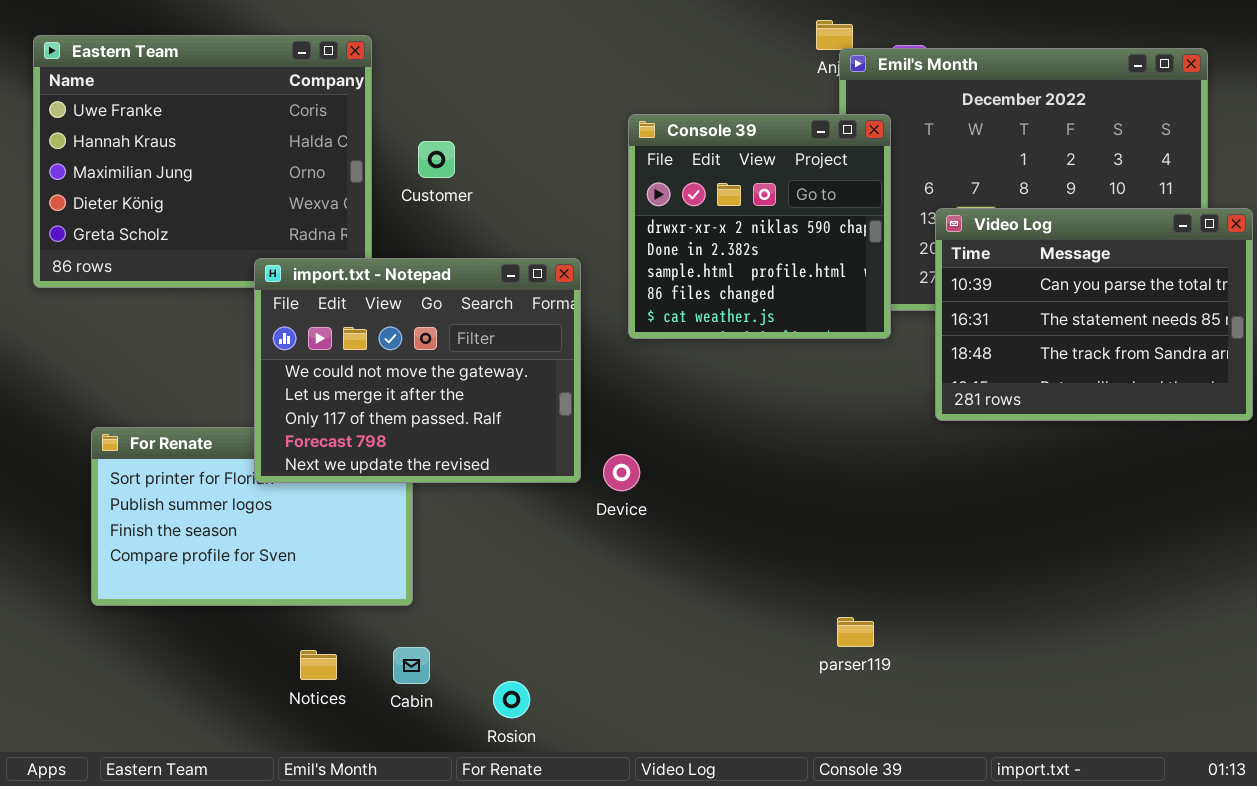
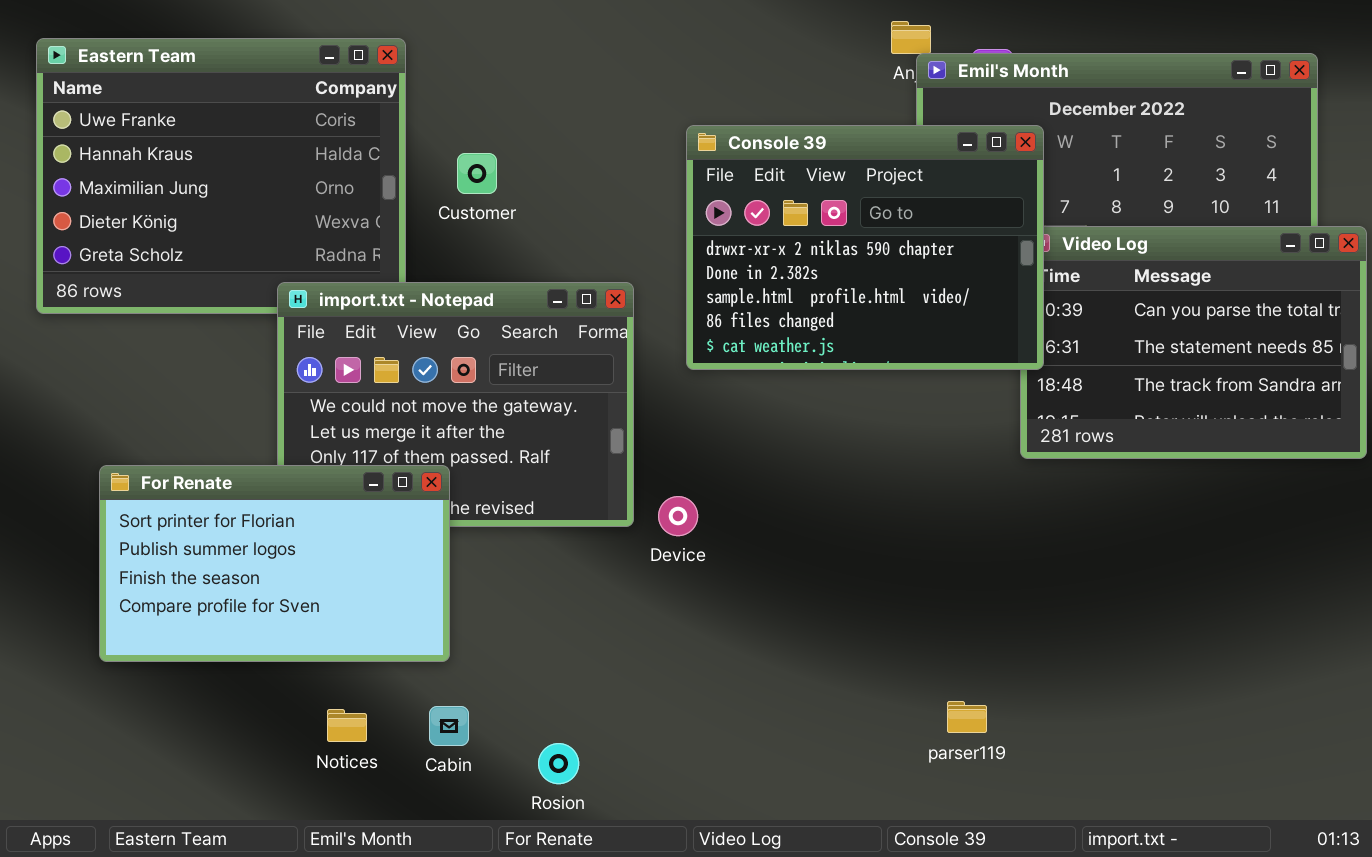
Console 39: [628,114,891,339] -> [686,125,1044,370], resized
For Renate: [91,427,413,606] -> [99,465,450,662], raised
parser119: [837,617,874,647] -> [947,701,987,733], moved

